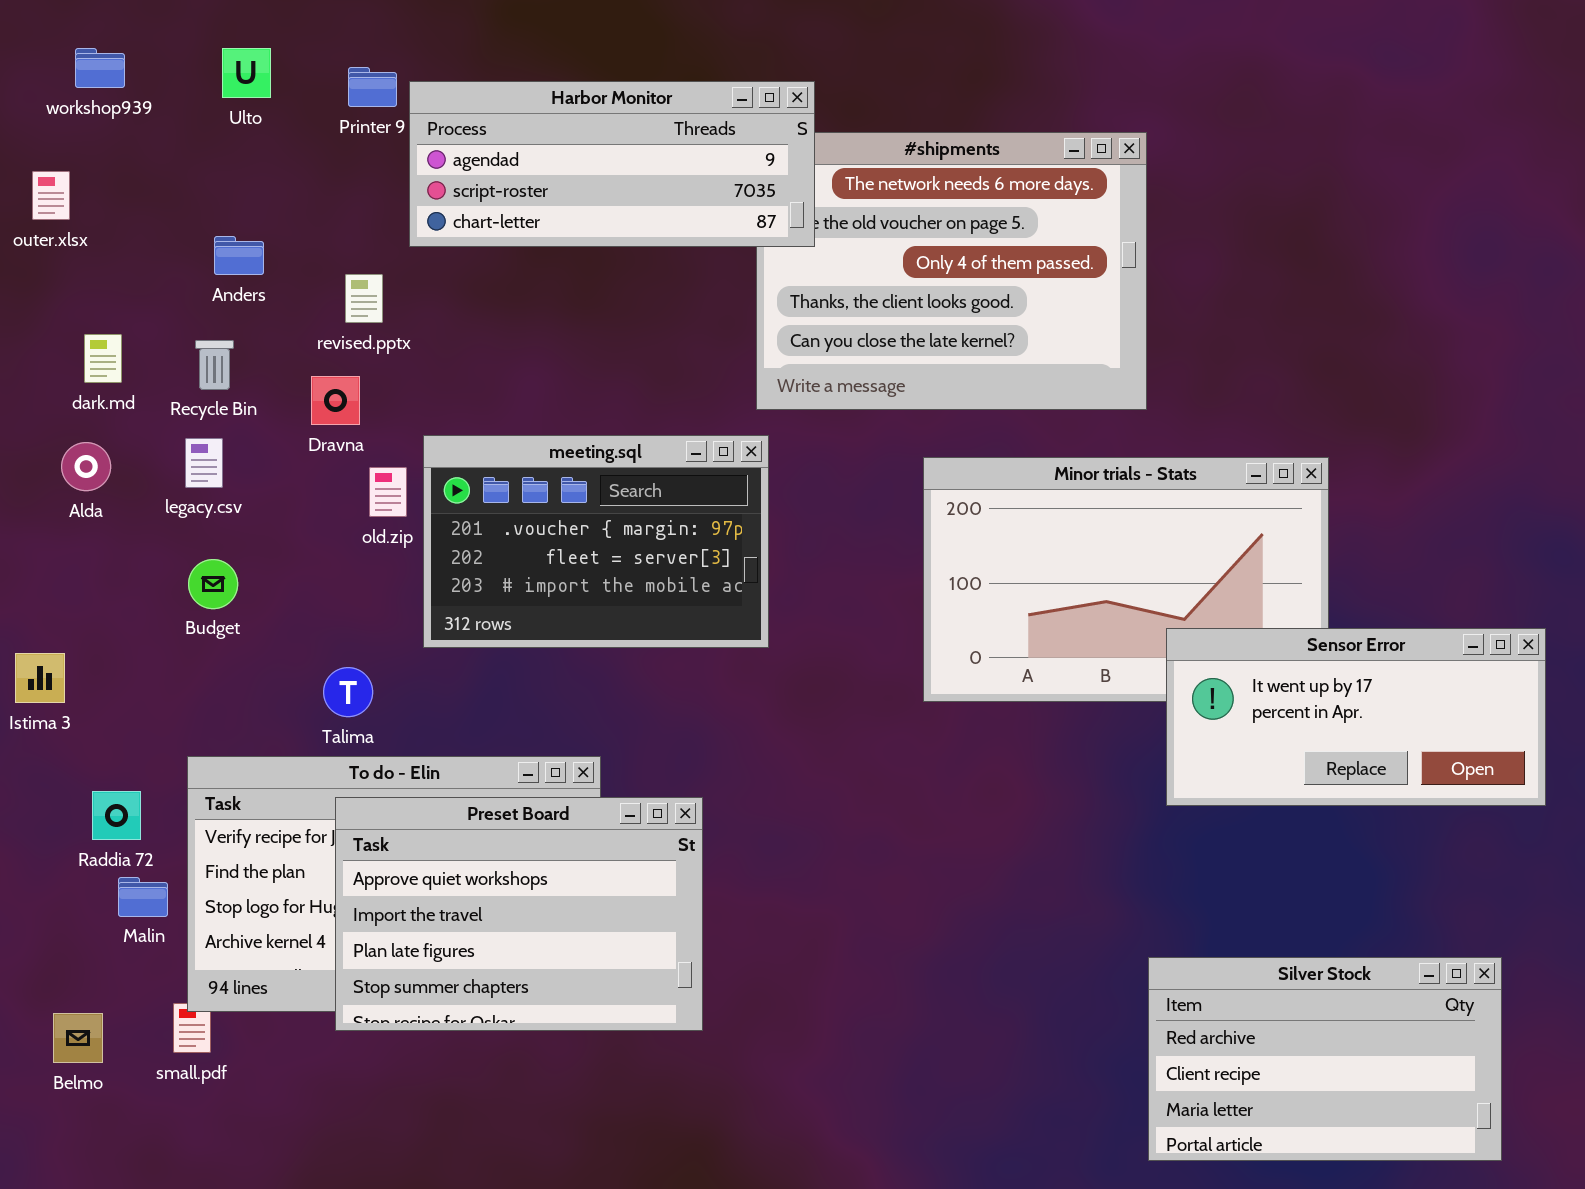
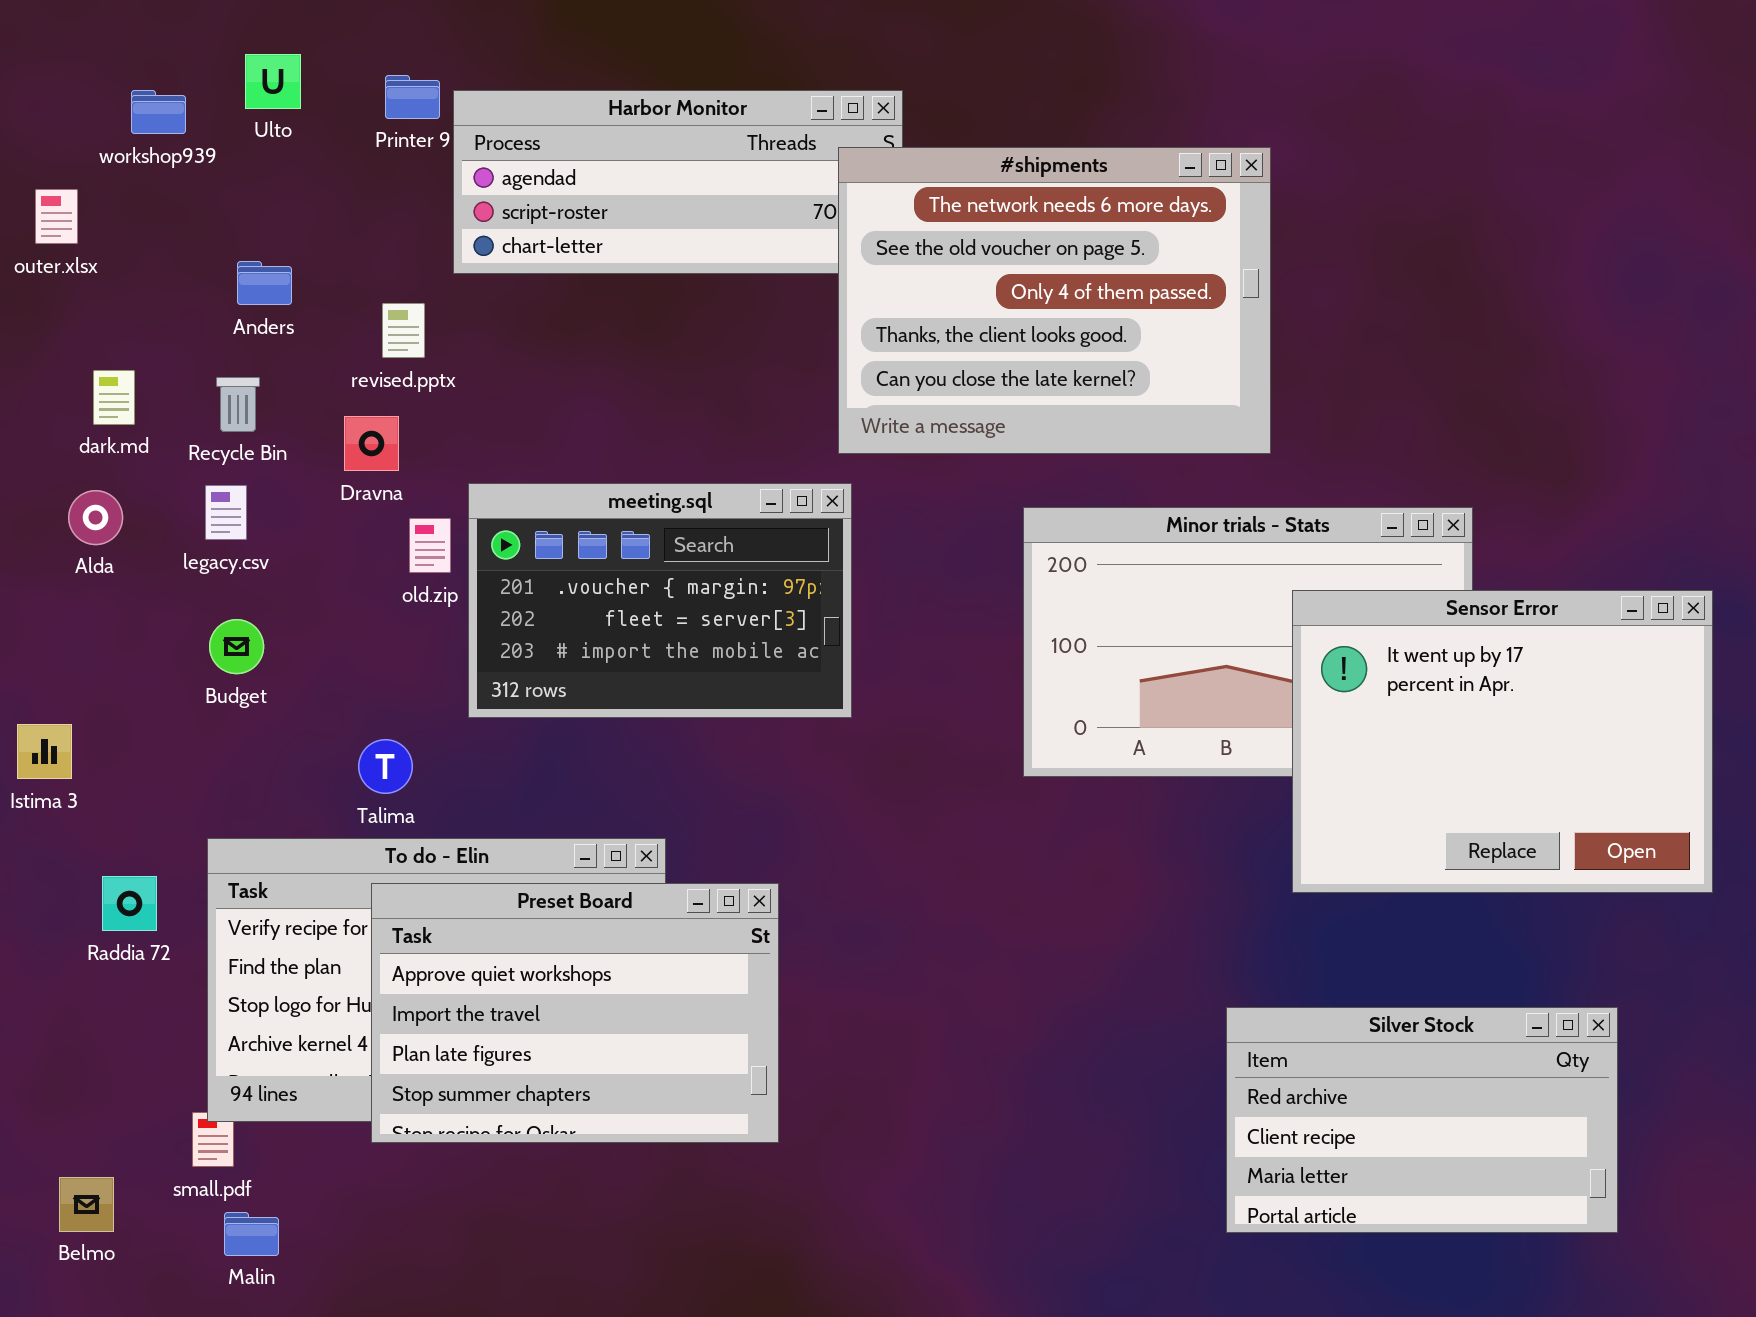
workshop939: [75,48,125,88] -> [131,90,186,134], moved
#shipments: [756,132,1147,410] -> [838,147,1271,454], raised
Sensor Error: [1166,628,1546,806] -> [1292,590,1713,893], resized
Malin: [118,877,168,917] -> [224,1212,279,1256], moved
Silver Stock: [1148,957,1502,1161] -> [1226,1007,1618,1233], moved
Belmo: [53,1013,103,1063] -> [59,1177,114,1232], moved

